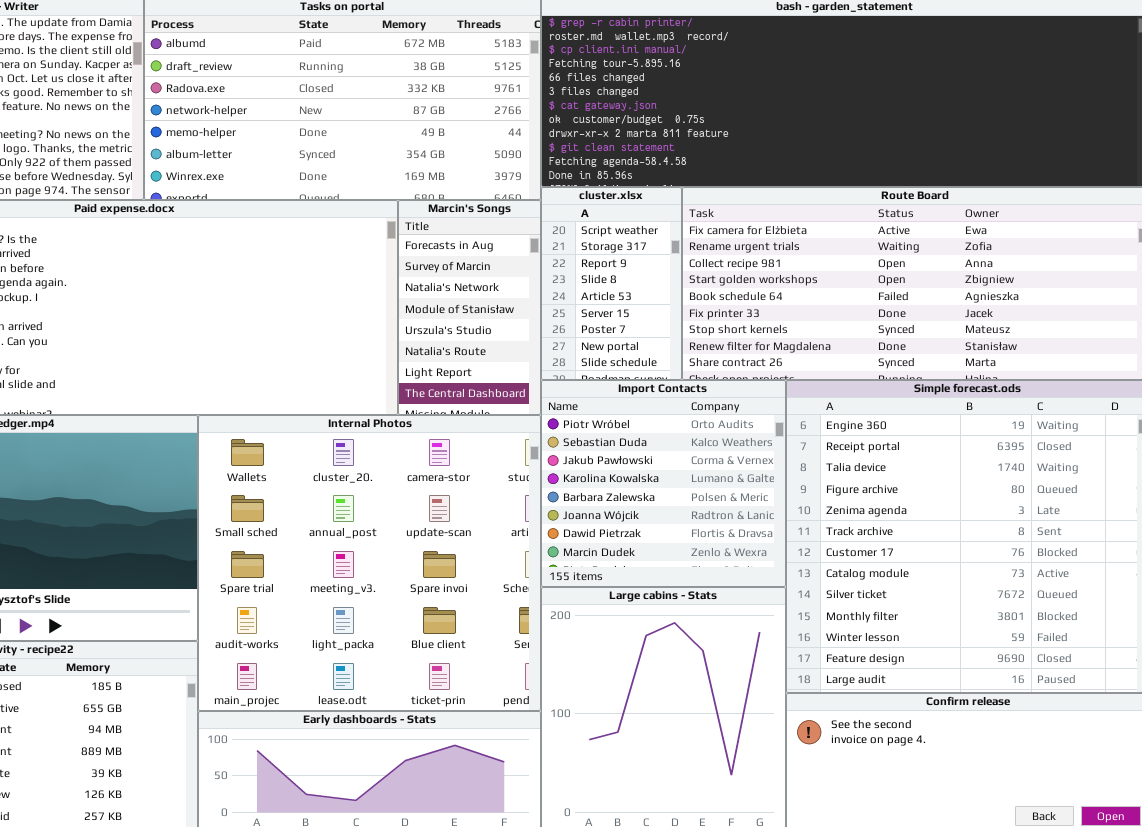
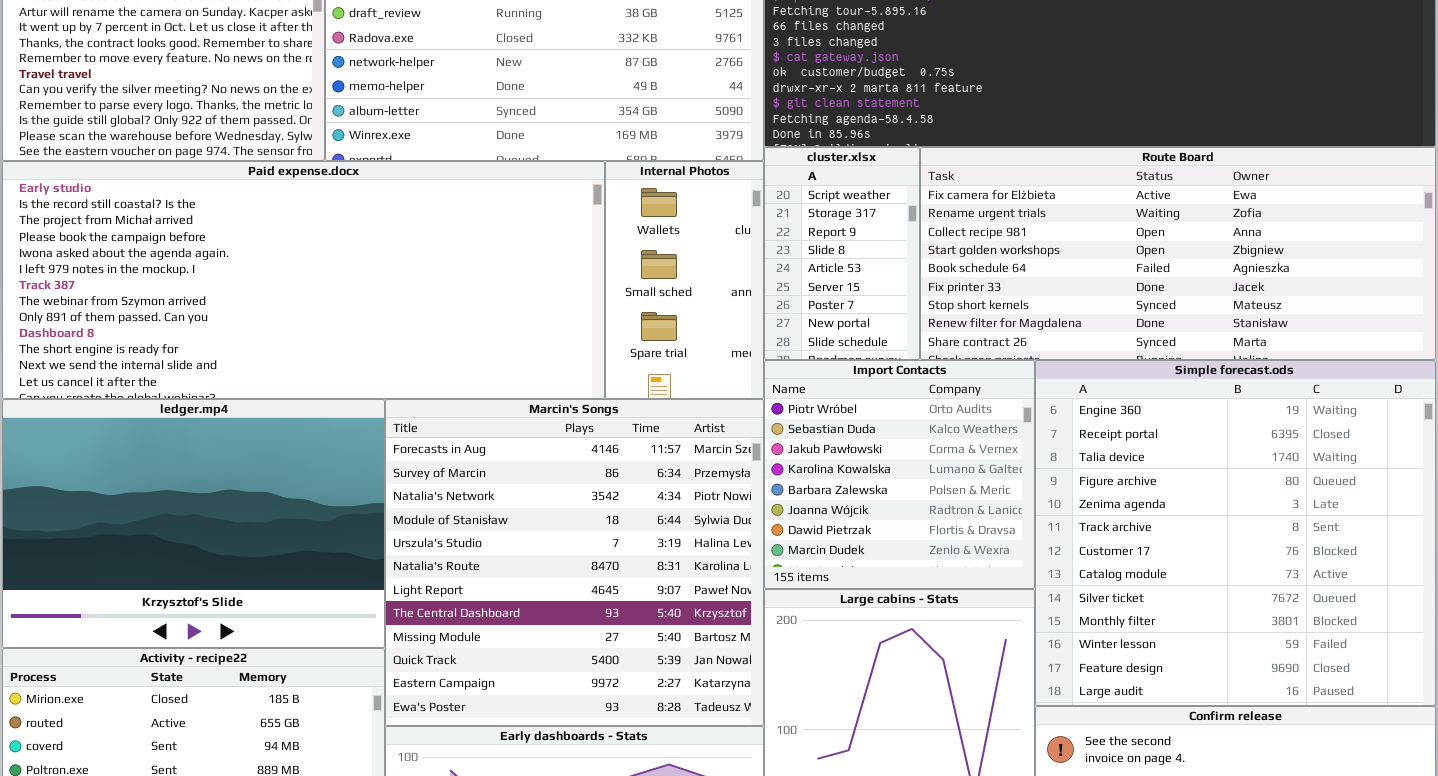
Marcin's Songs: [398,200,541,415] -> [385,399,764,726], moved, resized
Internal Photos: [198,415,541,711] -> [605,161,764,399], moved, resized

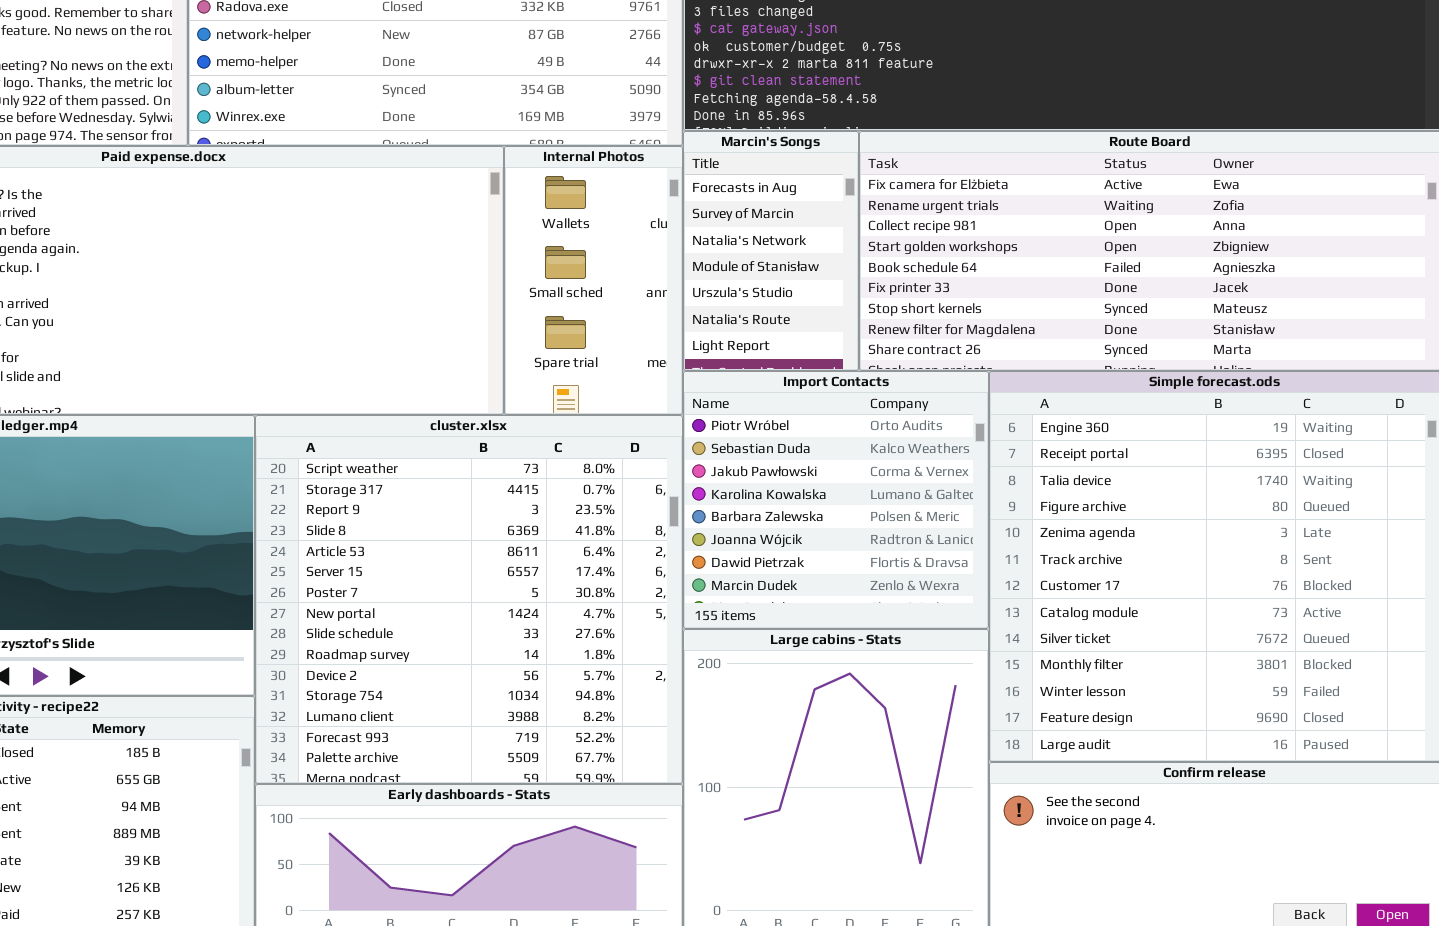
cluster.xlsx: [764,147,920,360] -> [255,415,683,784], moved, resized
Marcin's Songs: [385,399,764,726] -> [683,131,859,371], moved, resized

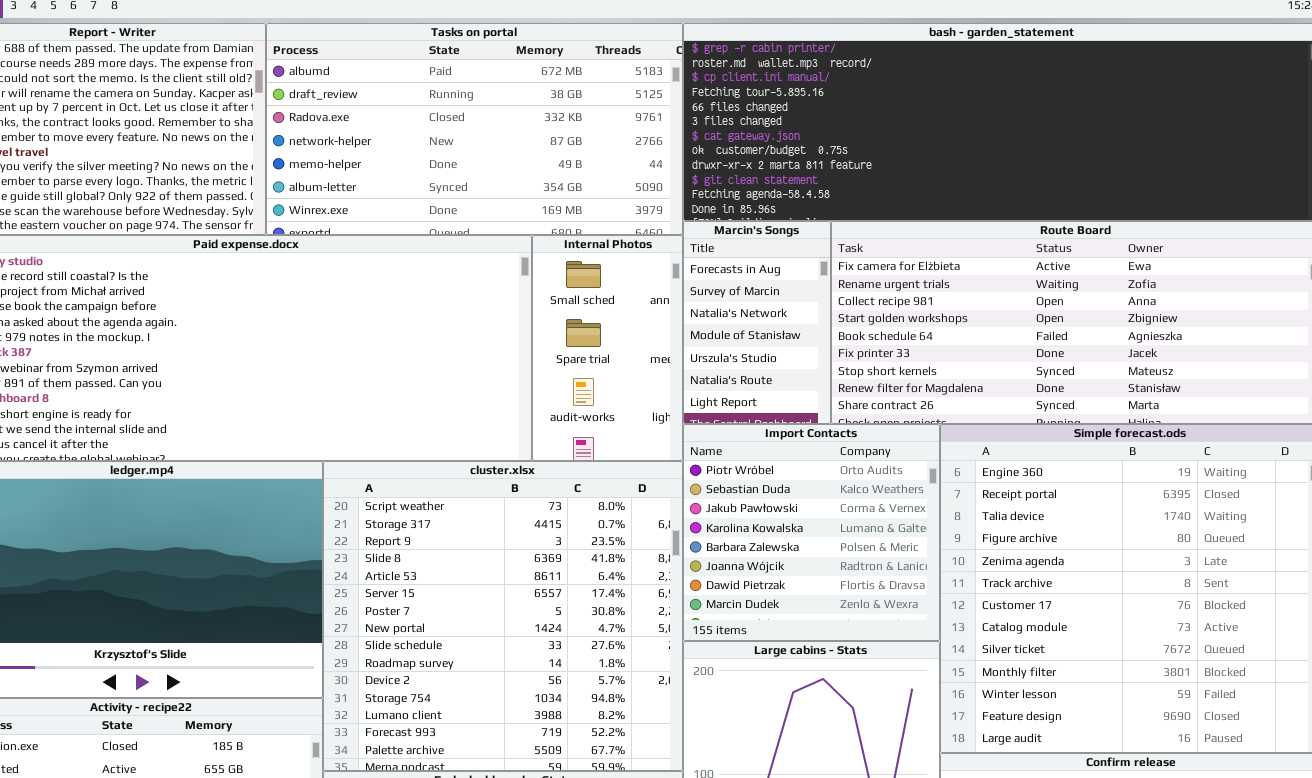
Internal Photos: [504,146,683,415] -> [532,235,683,461], scrolled down 1 row

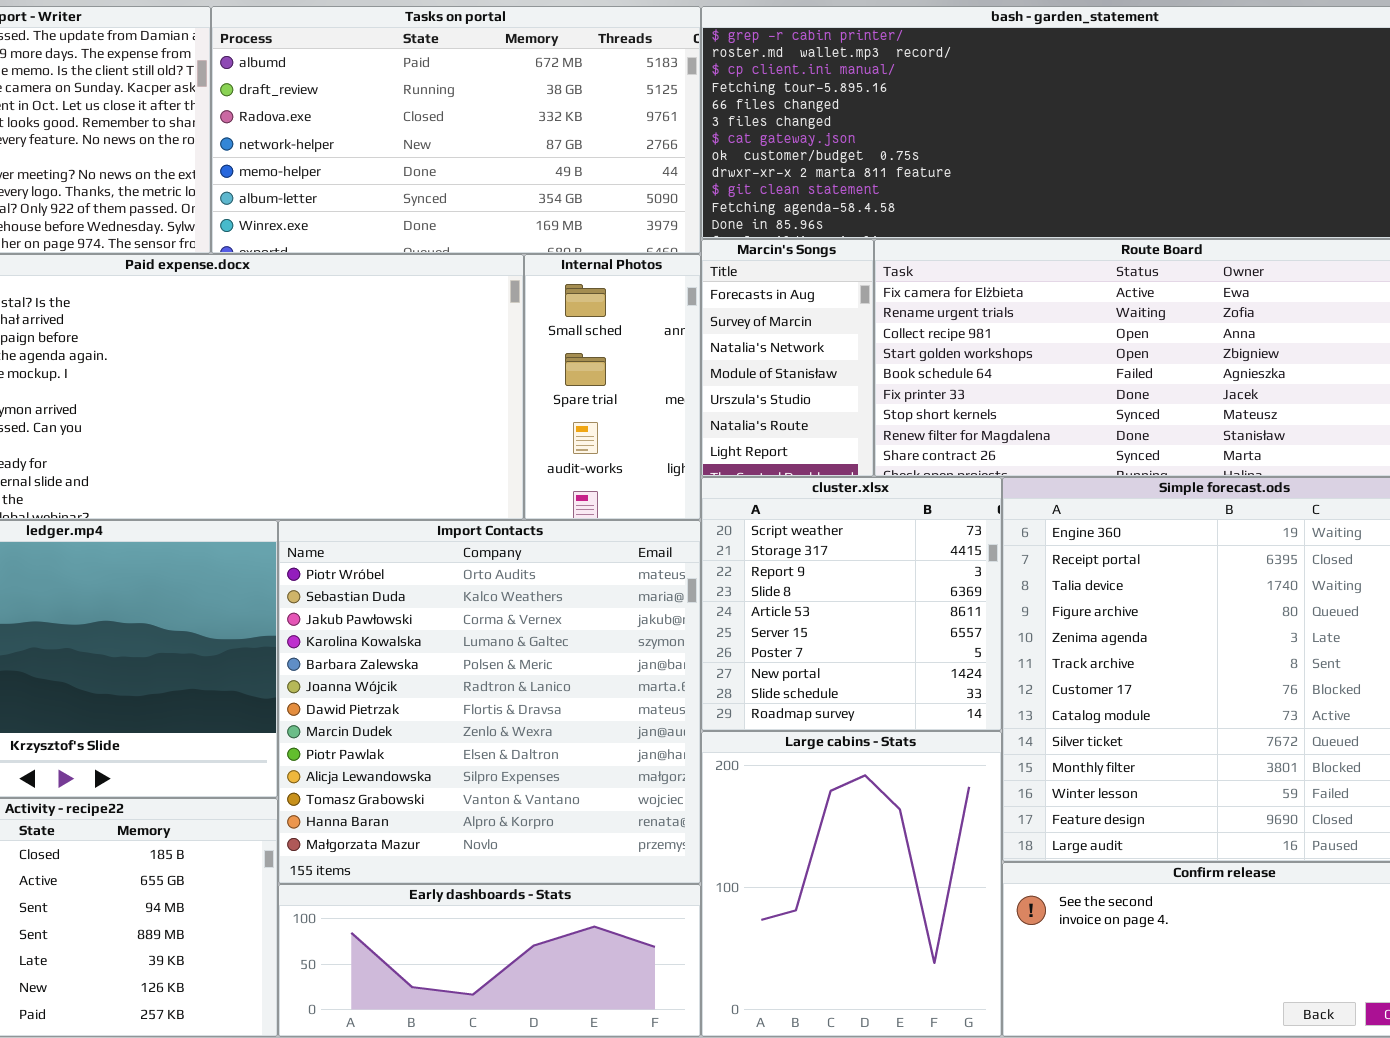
Import Contacts: [683,424,940,641] -> [278,520,701,884], moved, resized
cluster.xlsx: [323,461,683,771] -> [701,477,1002,731], moved, resized

